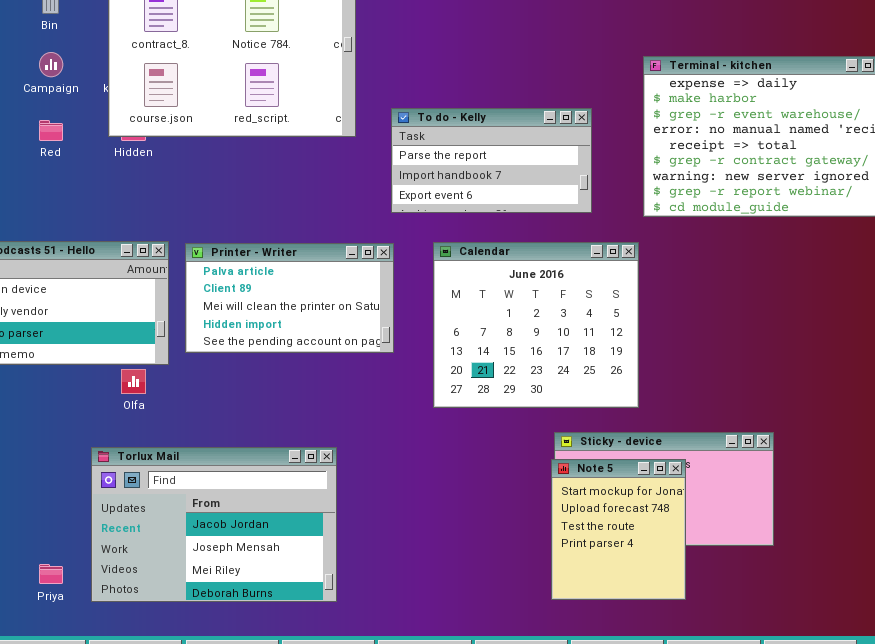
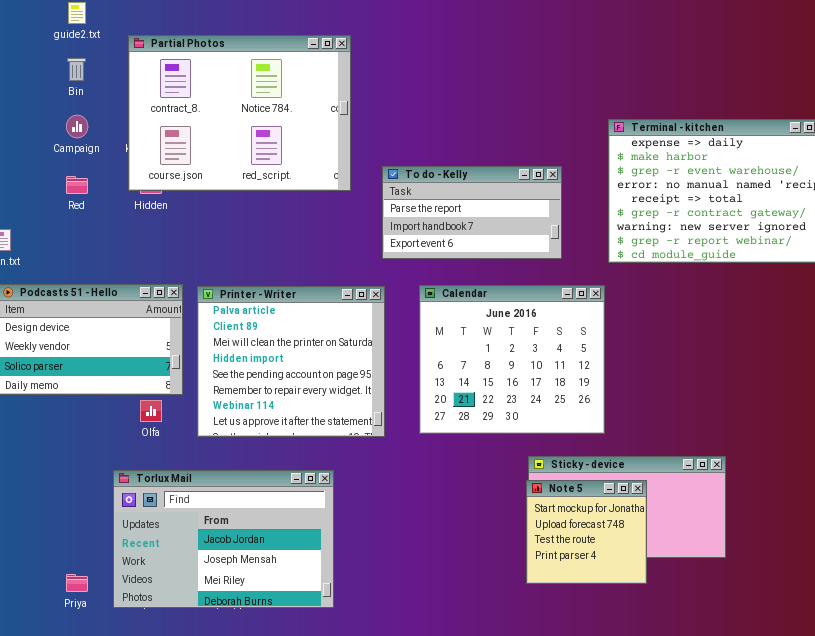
Printer - Writer: [185,243,394,353] -> [197,286,385,437], resized
Note 5: [551,459,686,600] -> [526,480,647,584], resized

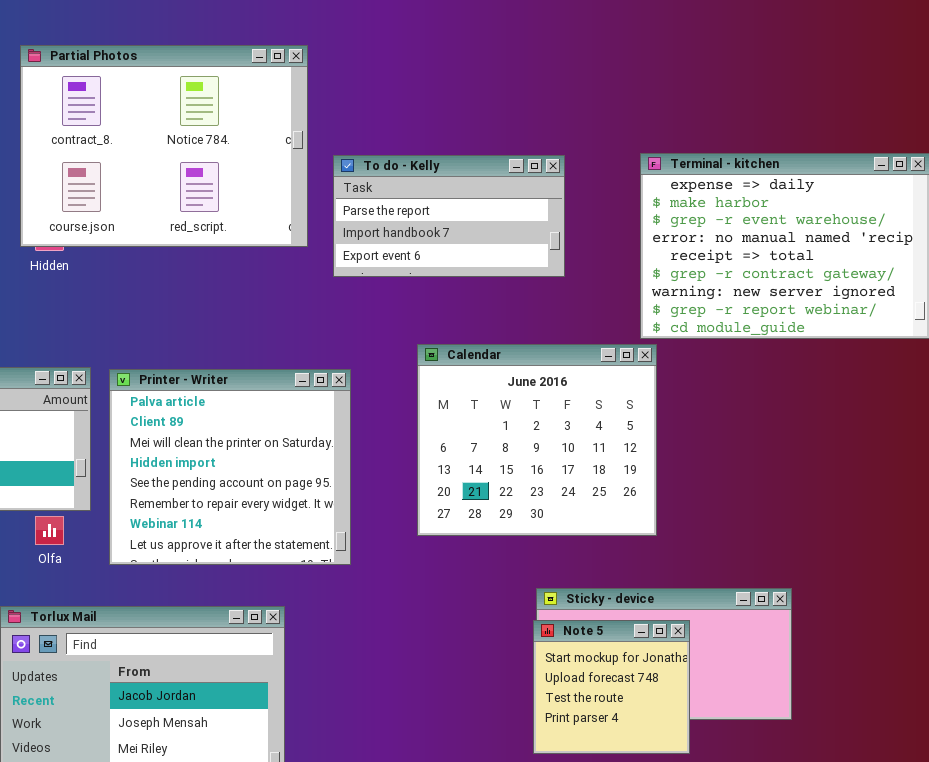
To do - Kelly: [382,166,562,259] -> [333,155,565,277], moved
Calendar: [419,285,605,434] -> [417,344,657,536], moved

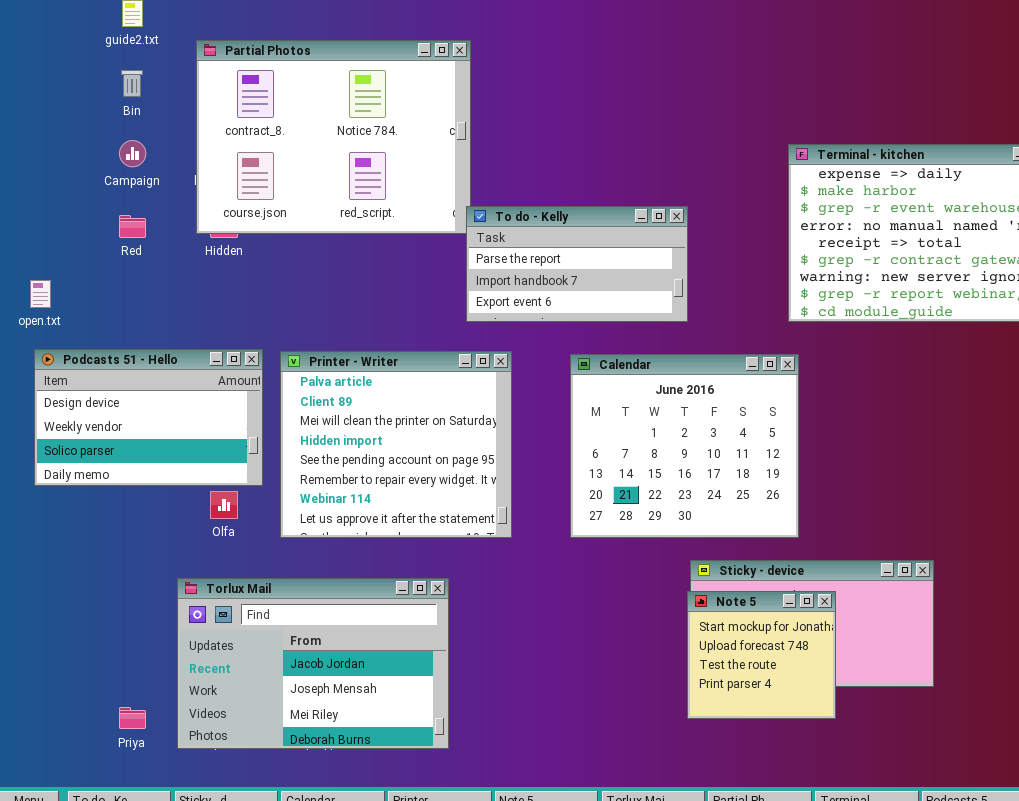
To do - Kelly: [333,155,565,277] -> [466,206,688,322], moved
Calendar: [417,344,657,536] -> [570,354,799,538], moved

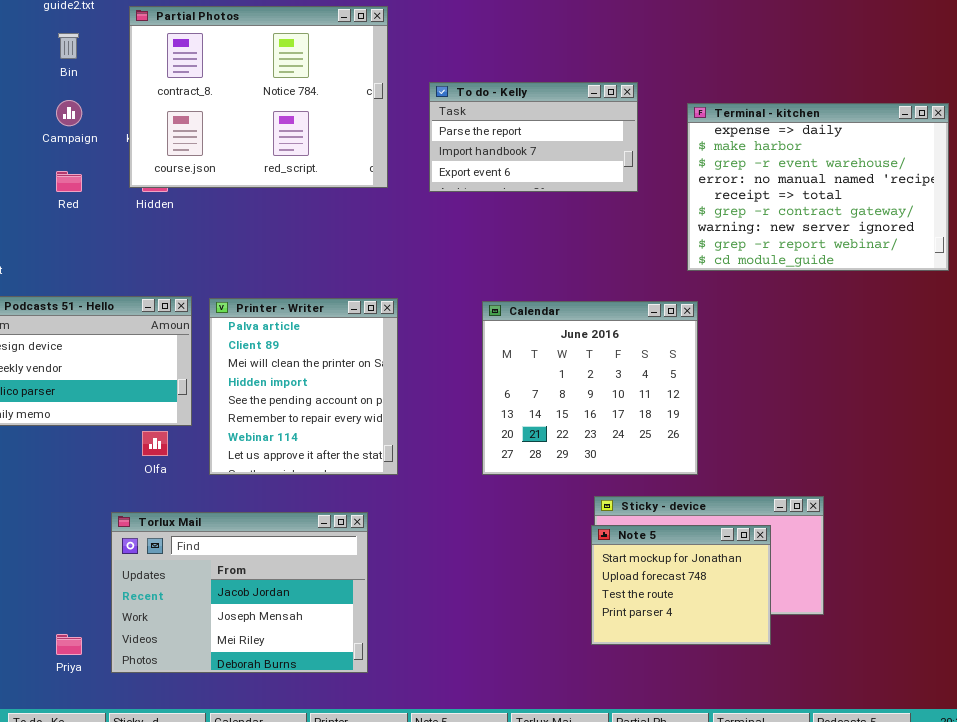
To do - Kelly: [466,206,688,322] -> [429,82,638,192], moved
Printer - Writer: [280,351,512,538] -> [209,298,398,475], resized
Note 5: [687,591,836,719] -> [591,525,771,645], resized

